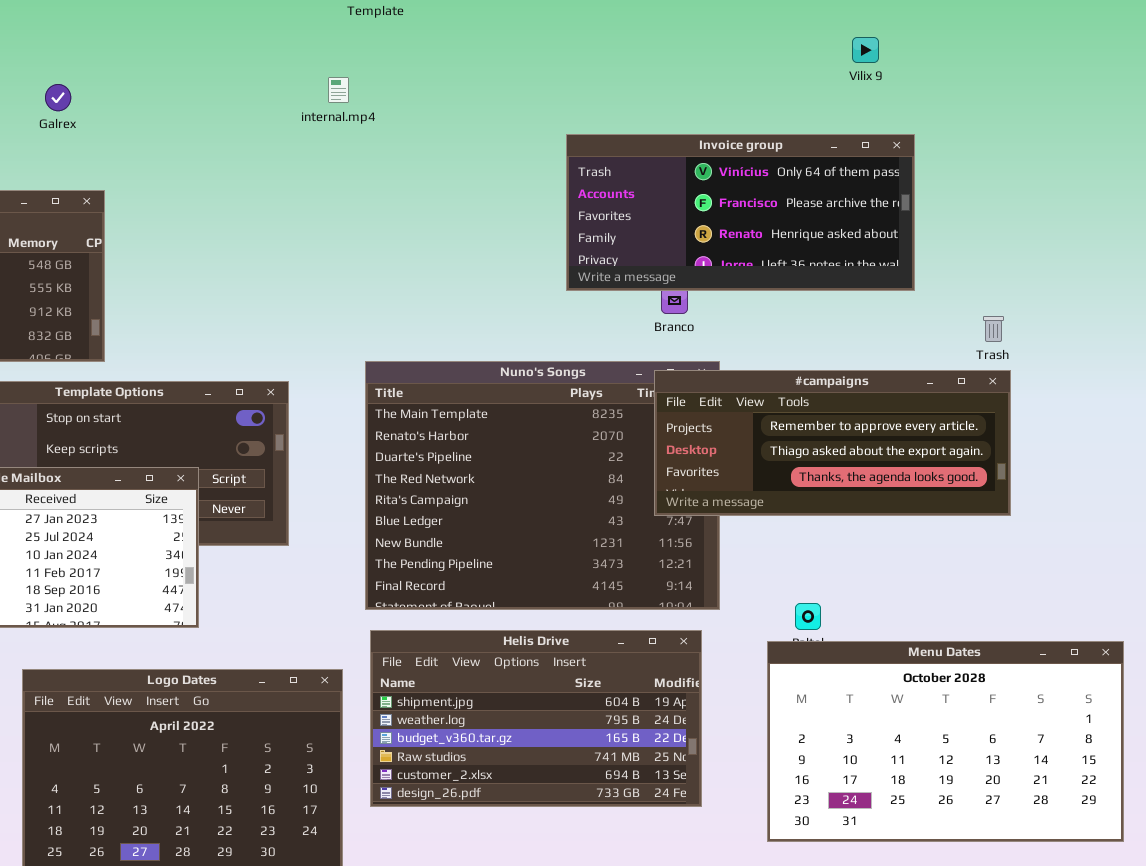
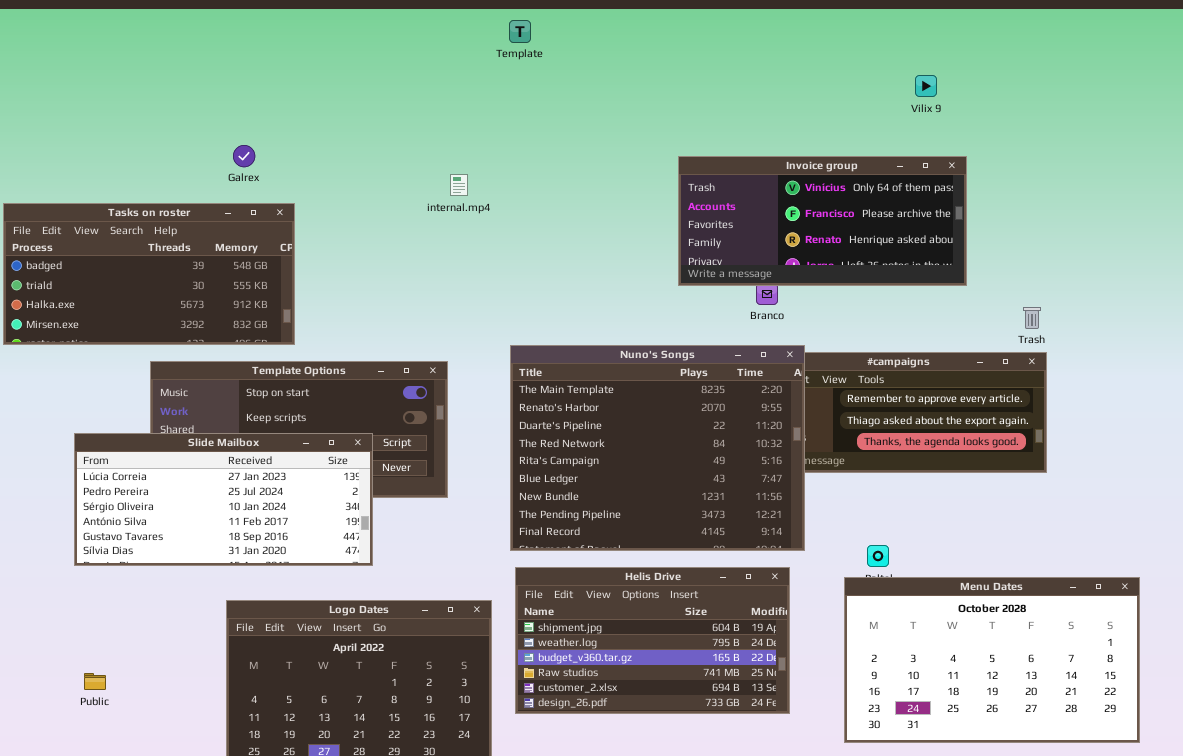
internal.mp4: [328,77,349,103] -> [450,174,468,196], moved
Galrex: [45,84,71,111] -> [233,145,255,167], moved
Nuno's Songs: [365,361,720,610] -> [510,345,805,551], raised

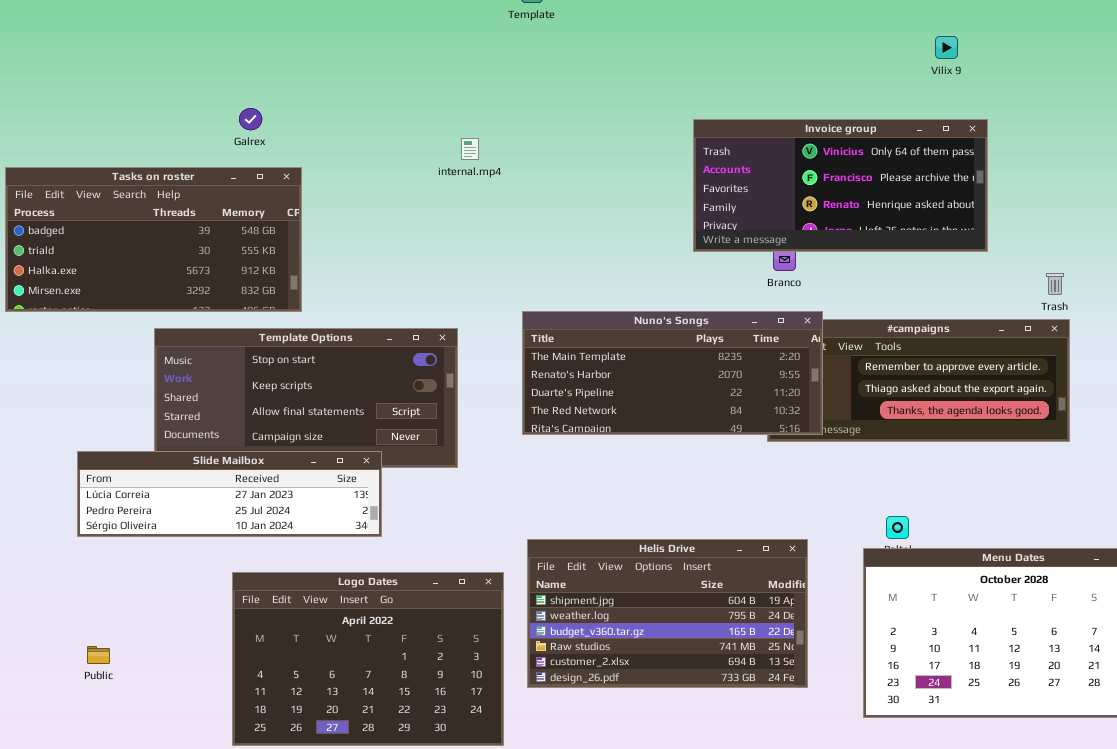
Nuno's Songs: [510,345,805,551] -> [522,311,823,435], resized
Slide Mailbox: [74,433,373,566] -> [77,451,382,537], resized

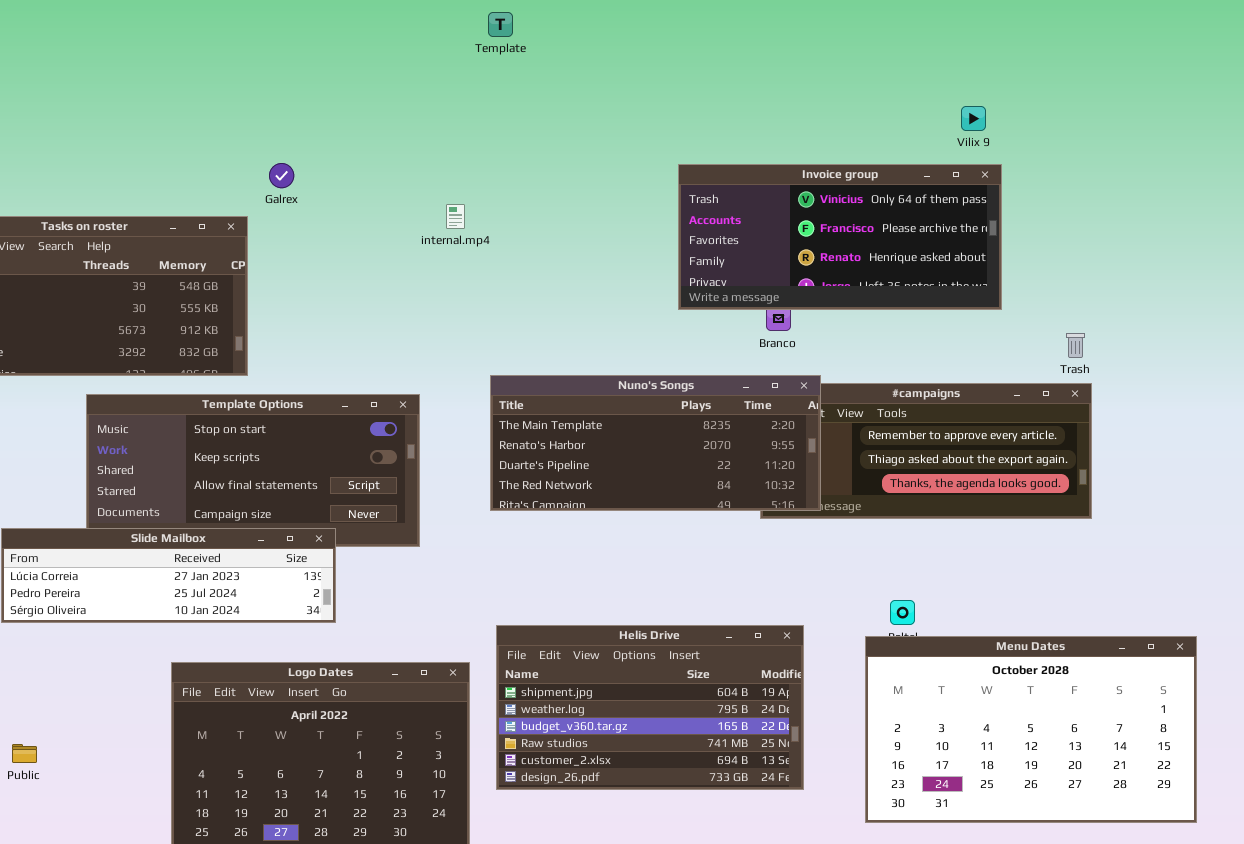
Vilix 9: [935,36,958,59] -> [961,106,986,131], moved
Galrex: [239,108,262,130] -> [269,163,294,188], moved
internal.mp4: [461,138,479,160] -> [446,204,465,229], moved

